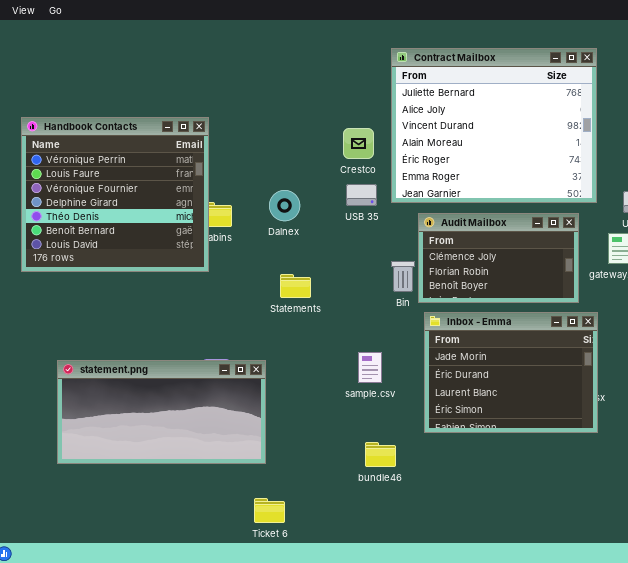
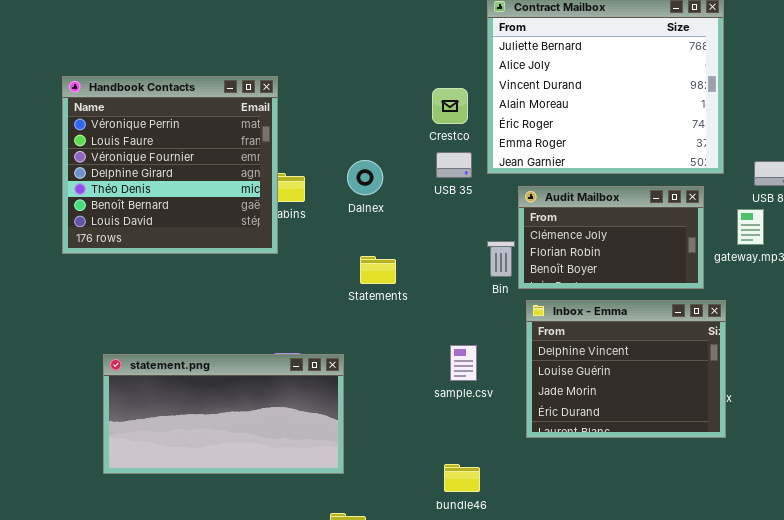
Inbox - Emma: [424,312,598,433] -> [526,300,726,438], scrolled up 2 rows
bundle46: [365,442,396,467] -> [444,464,480,492], moved

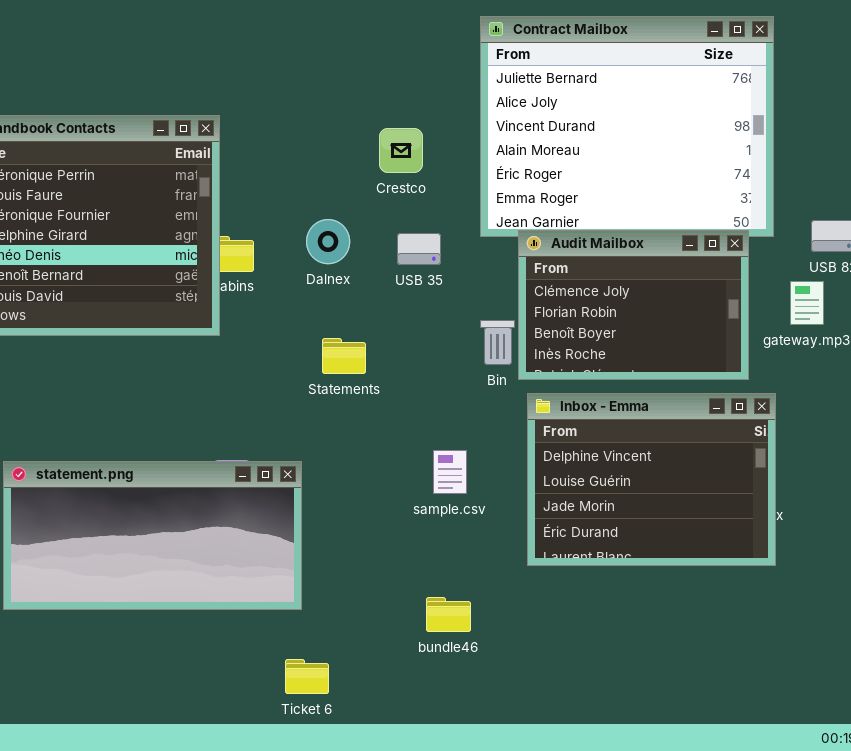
Crestco: [432,88,468,124] -> [379,128,423,173], moved
USB 35: [436,152,472,178] -> [397,233,441,265], moved
Audit Mailbox: [518,186,704,289] -> [518,230,749,380], resized

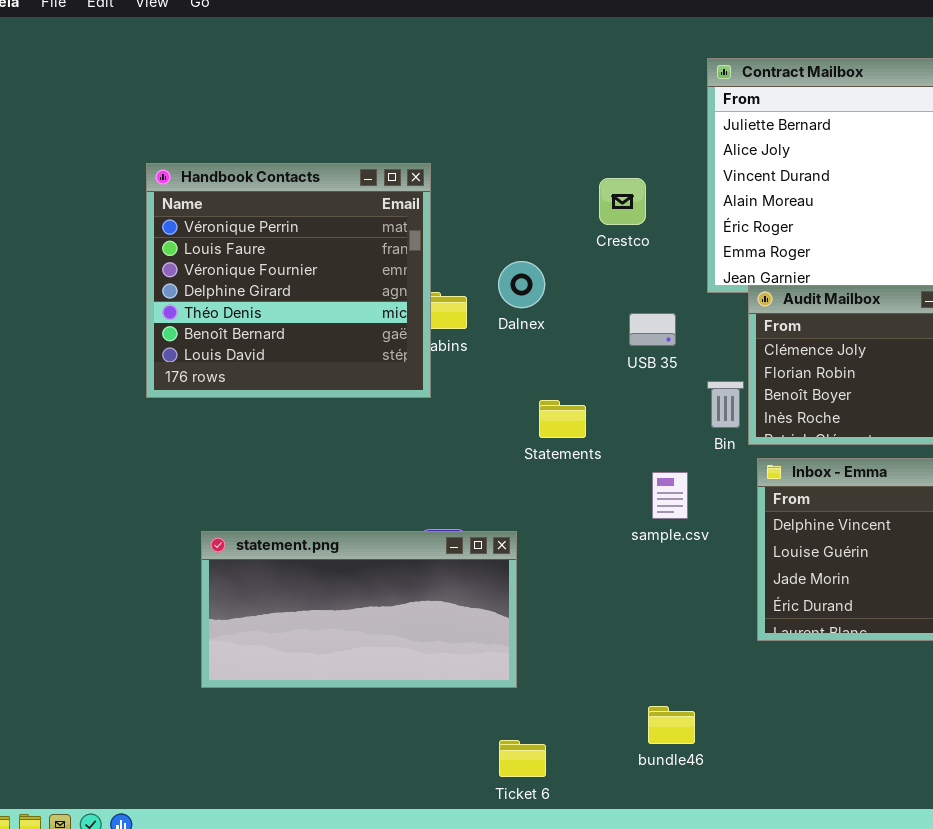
Dalnex: [306,219,350,264] -> [498,261,545,308], moved
USB 35: [397,233,441,265] -> [629,313,676,346], moved
sample.csv: [433,450,467,494] -> [652,472,688,519], moved
bundle46: [426,597,471,632] -> [648,706,695,744], moved

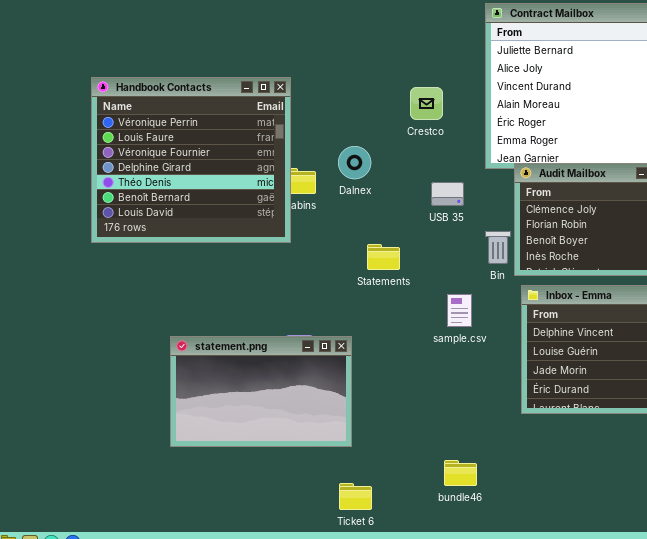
statement.png: [201,531,517,688] -> [170,336,352,447], resized

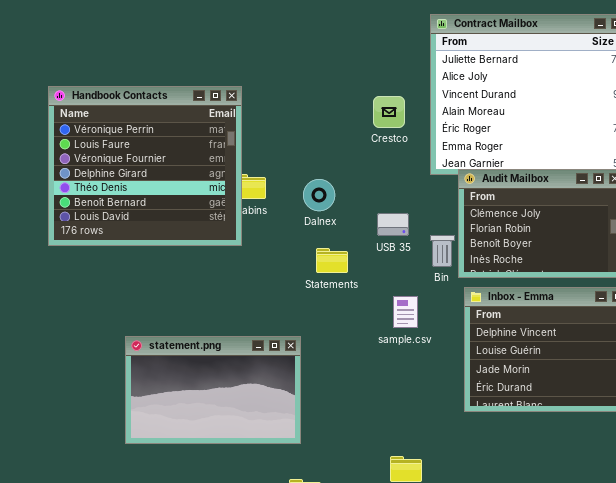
Crestco: [410,87,443,120] -> [373,96,405,128], moved
Dalnex: [338,146,371,179] -> [303,179,335,211], moved
USB 35: [431,182,464,206] -> [377,213,409,236], moved

